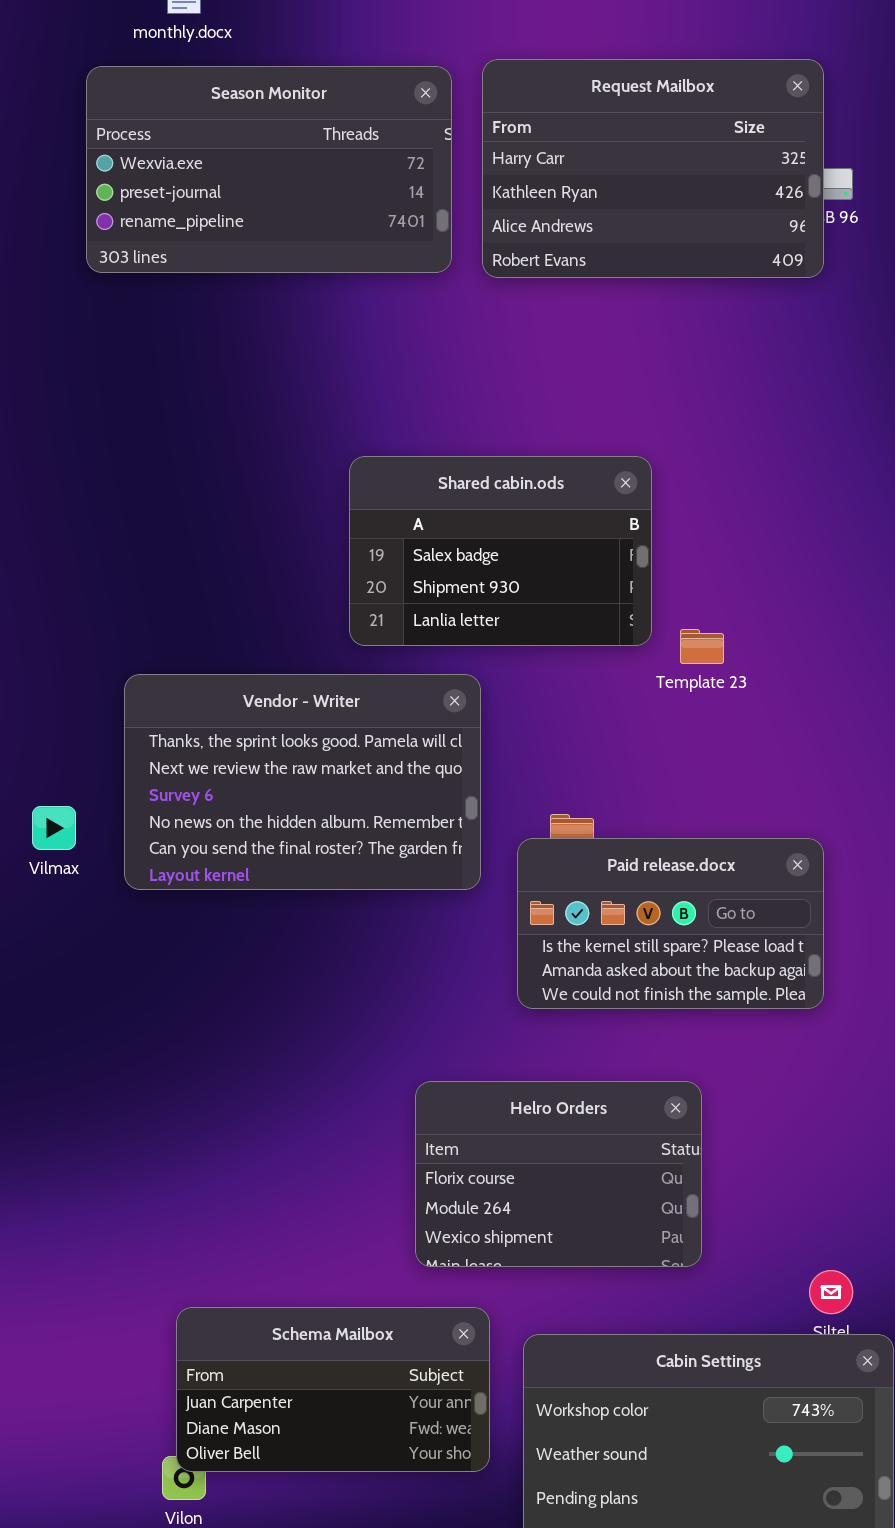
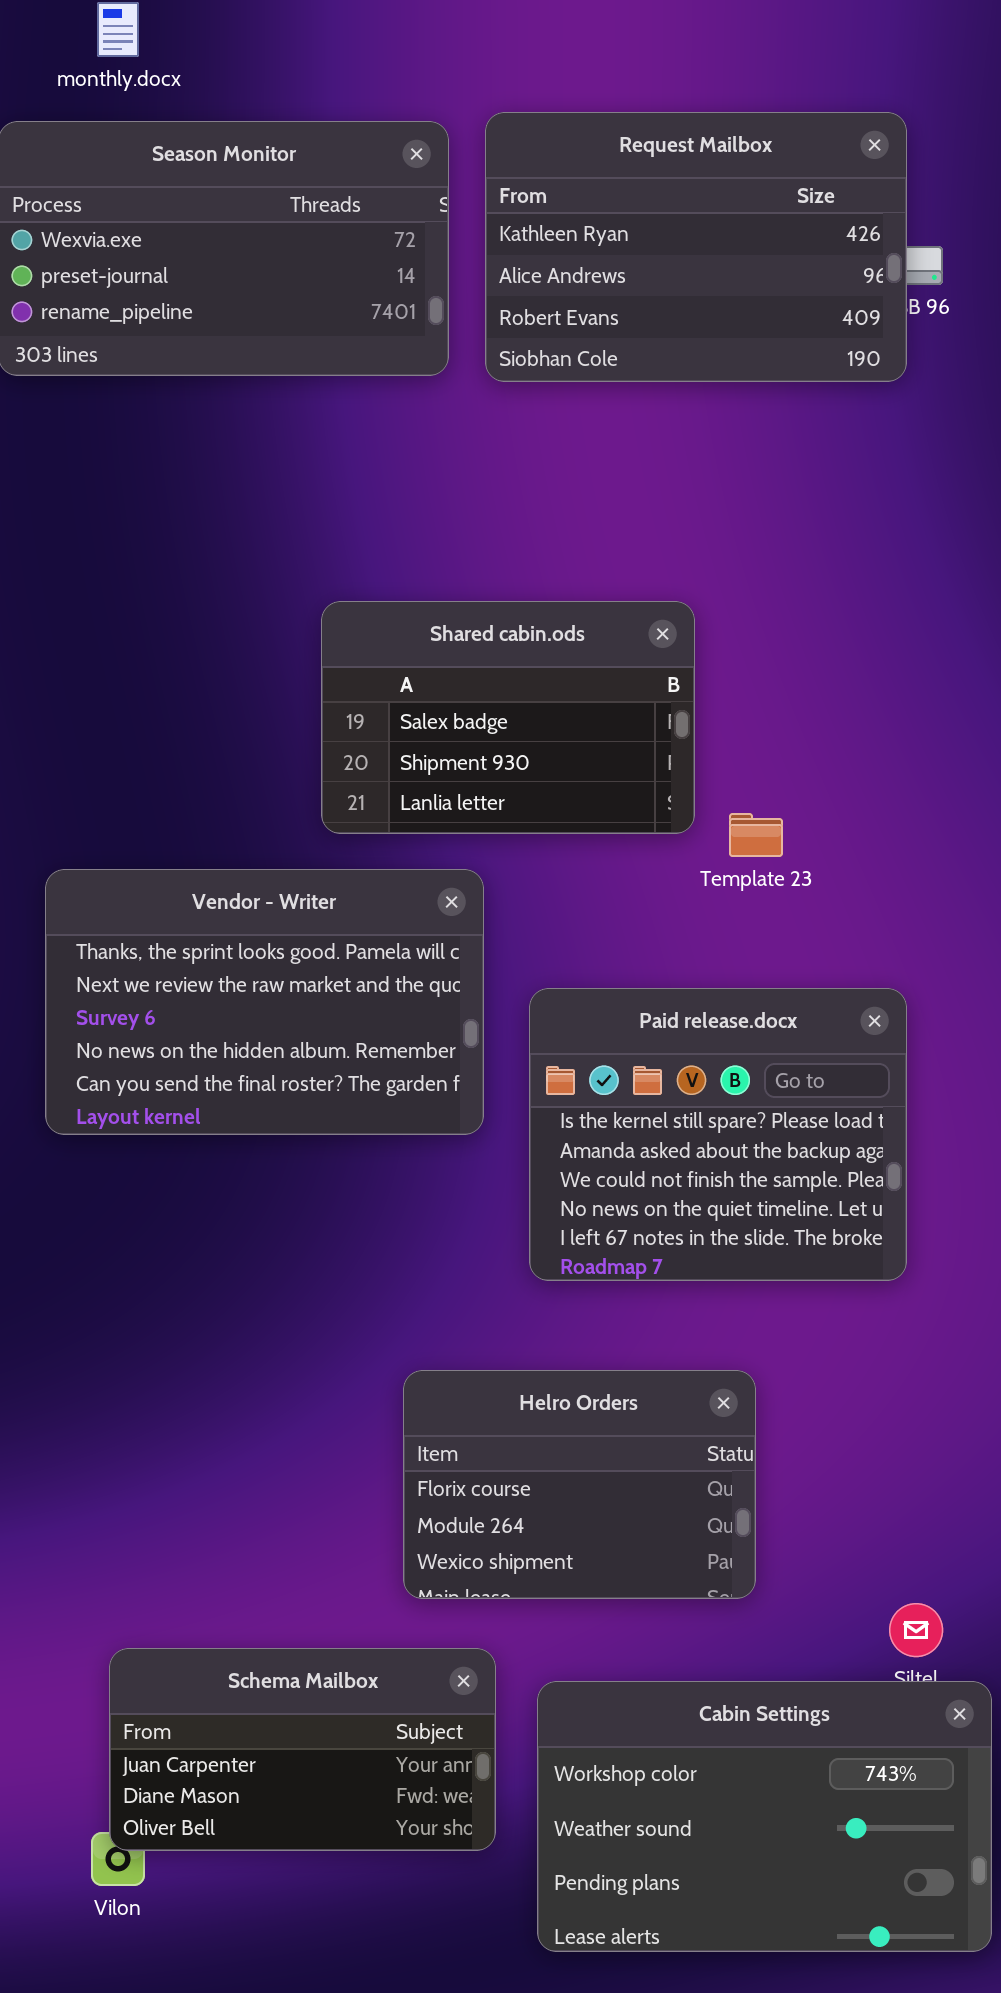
Request Mailbox: [482,59,824,278] -> [485,112,907,382], scrolled down 1 row
Paid release.docx: [517,838,824,1009] -> [529,988,907,1281], resized

